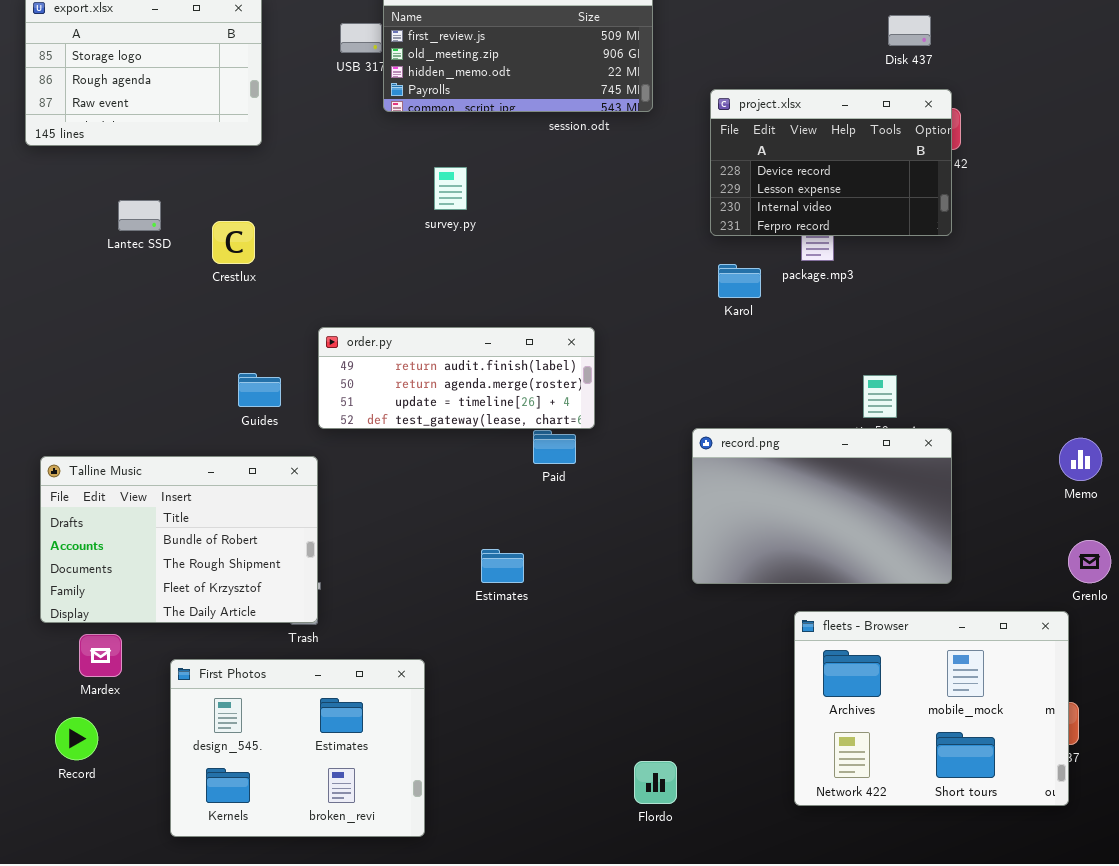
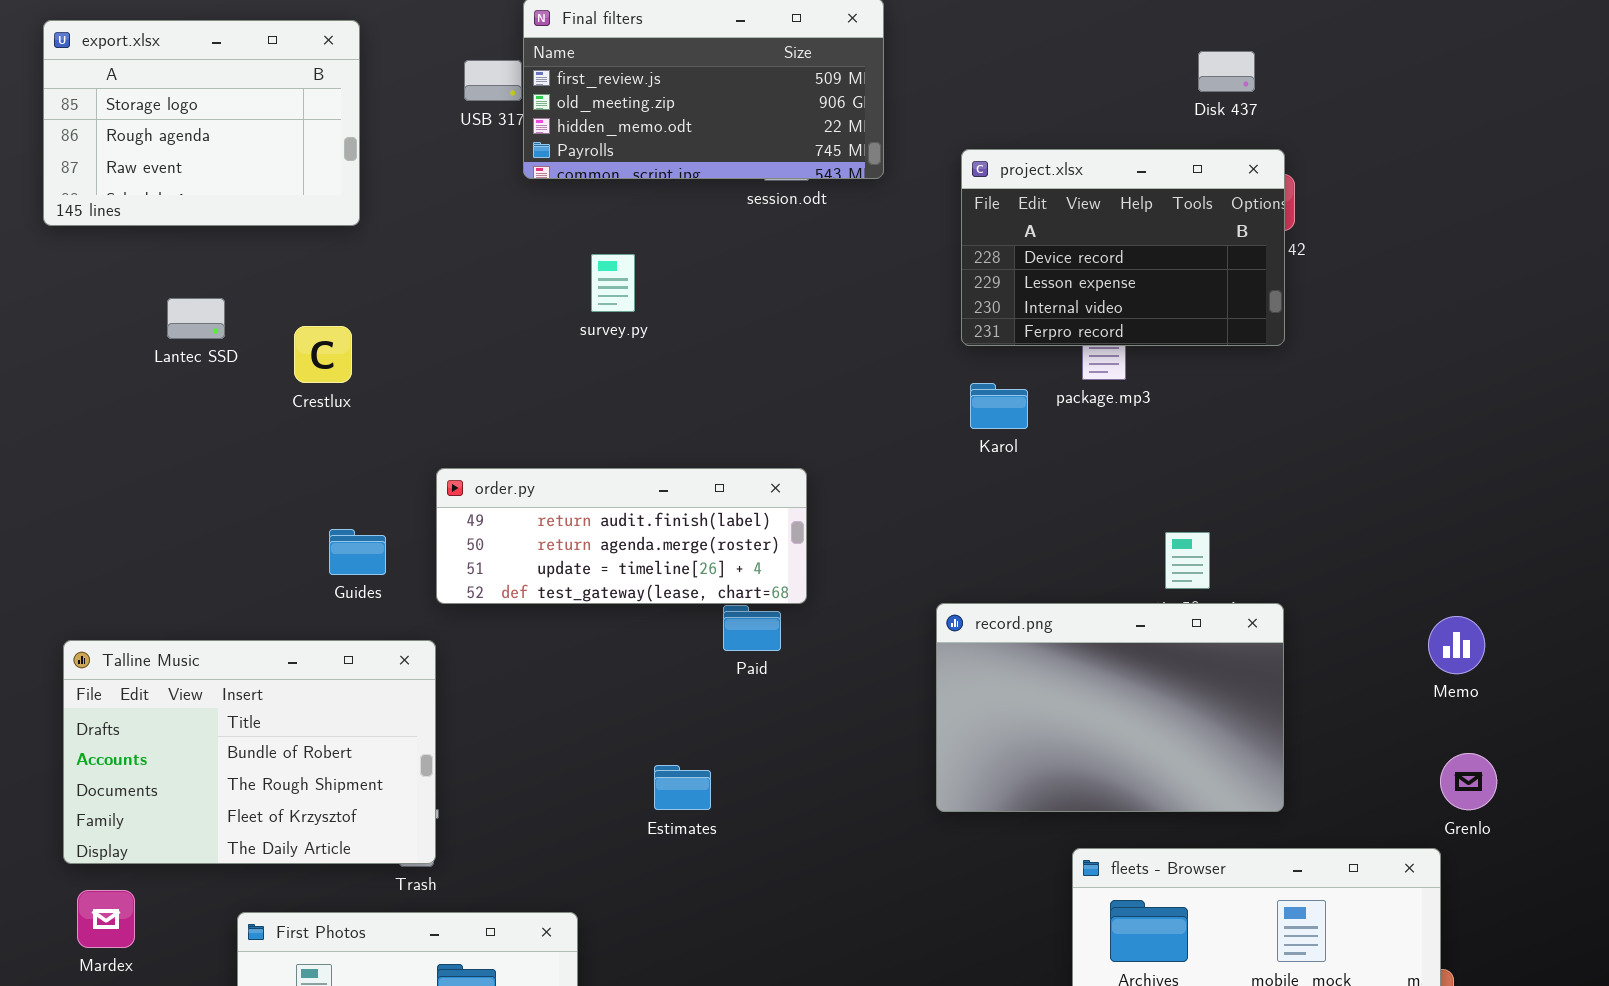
Mardex: [79,634,122,677] -> [77,890,135,948], moved

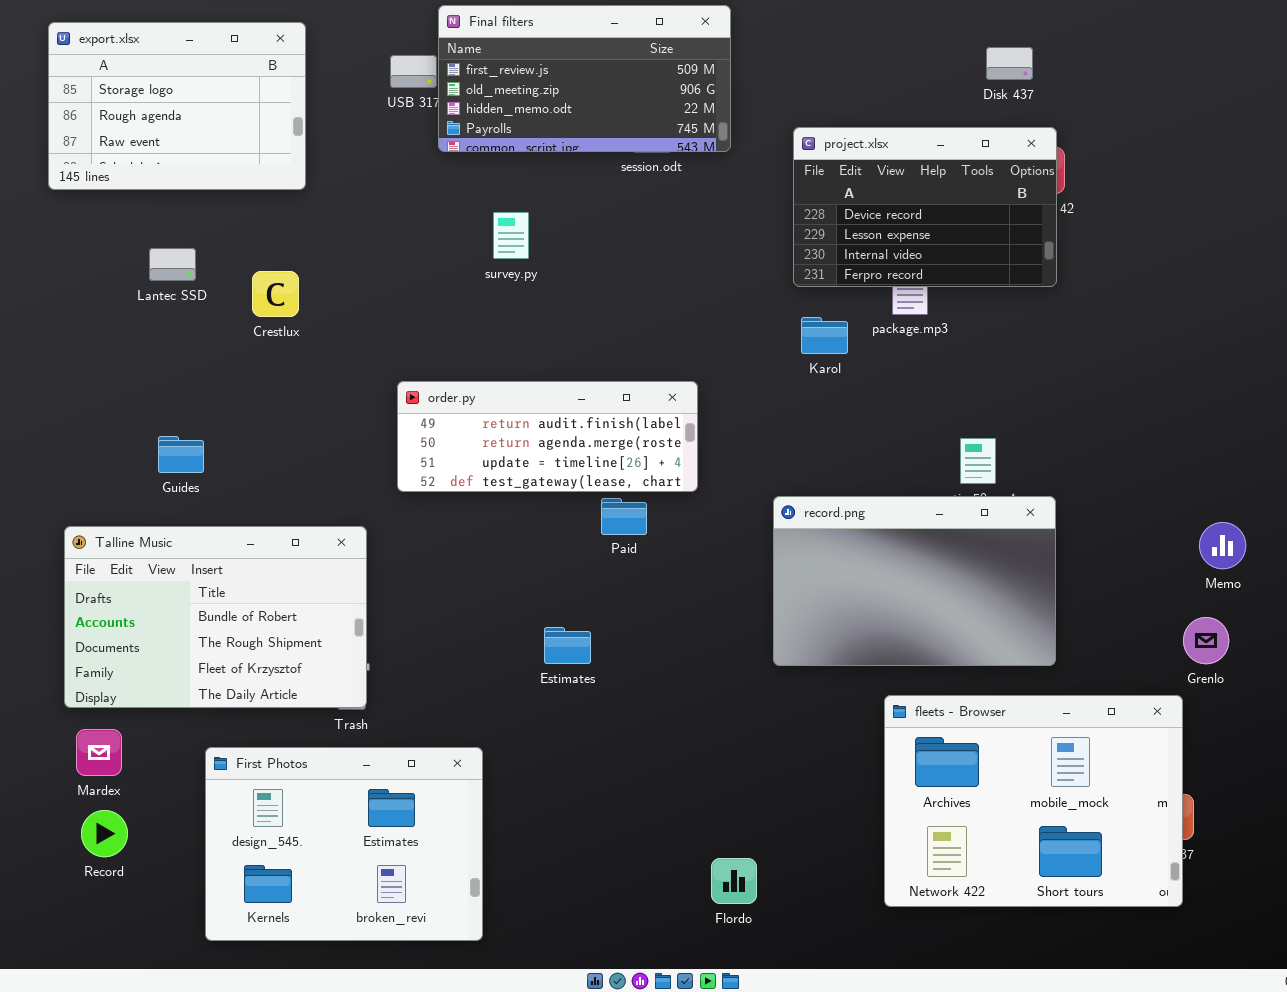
order.py: [436,468,807,604] -> [397,381,698,492], moved
Guides: [329,529,386,575] -> [158,436,204,473], moved
Memo: [1428,616,1485,674] -> [1199,522,1246,569], moved

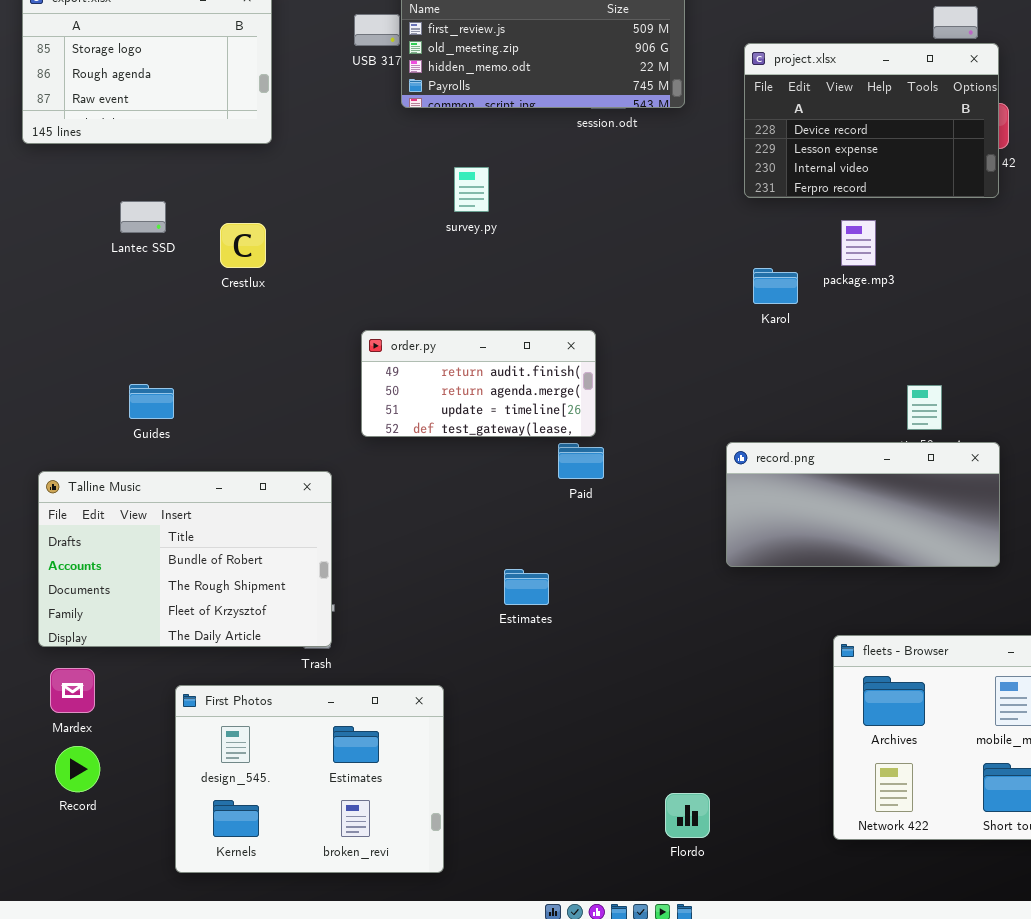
project.xlsx: [793,127,1057,287] -> [744,43,999,198], moved
order.py: [397,381,698,492] -> [361,330,596,437], resized
record.png: [773,496,1056,666] -> [726,442,1000,567], resized

